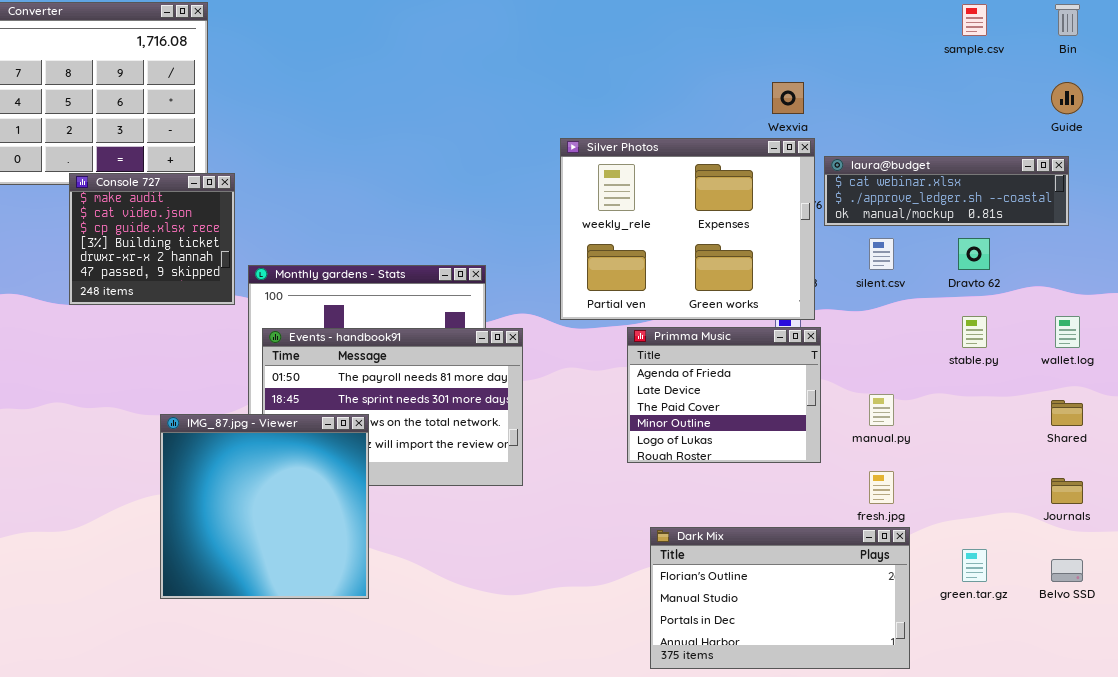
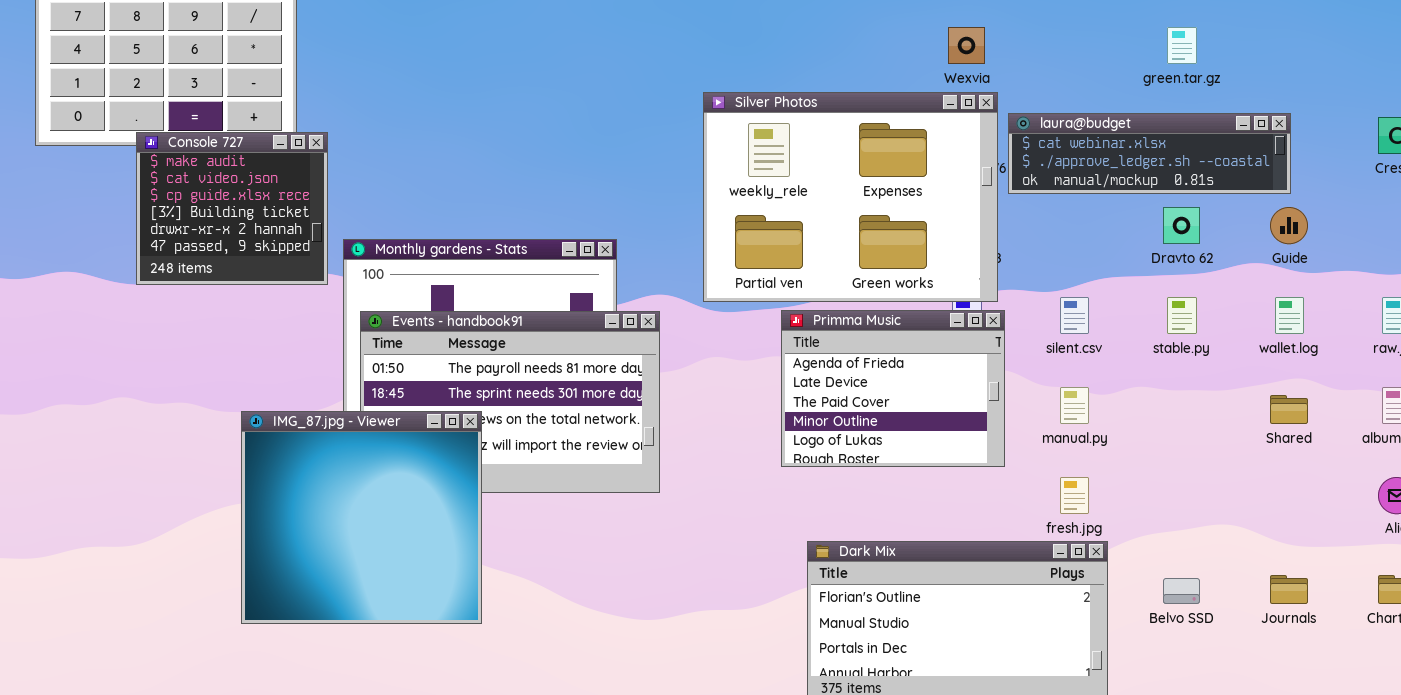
Guide: [1051,82,1083,114] -> [1270,207,1308,244], moved
silent.csv: [869,238,894,270] -> [1060,297,1089,334], moved
Journals: [1051,478,1083,504] -> [1270,575,1308,604], moved
green.tar.gz: [962,549,987,582] -> [1167,27,1197,64], moved
Belvo SSD: [1051,559,1083,582] -> [1163,578,1200,604], moved

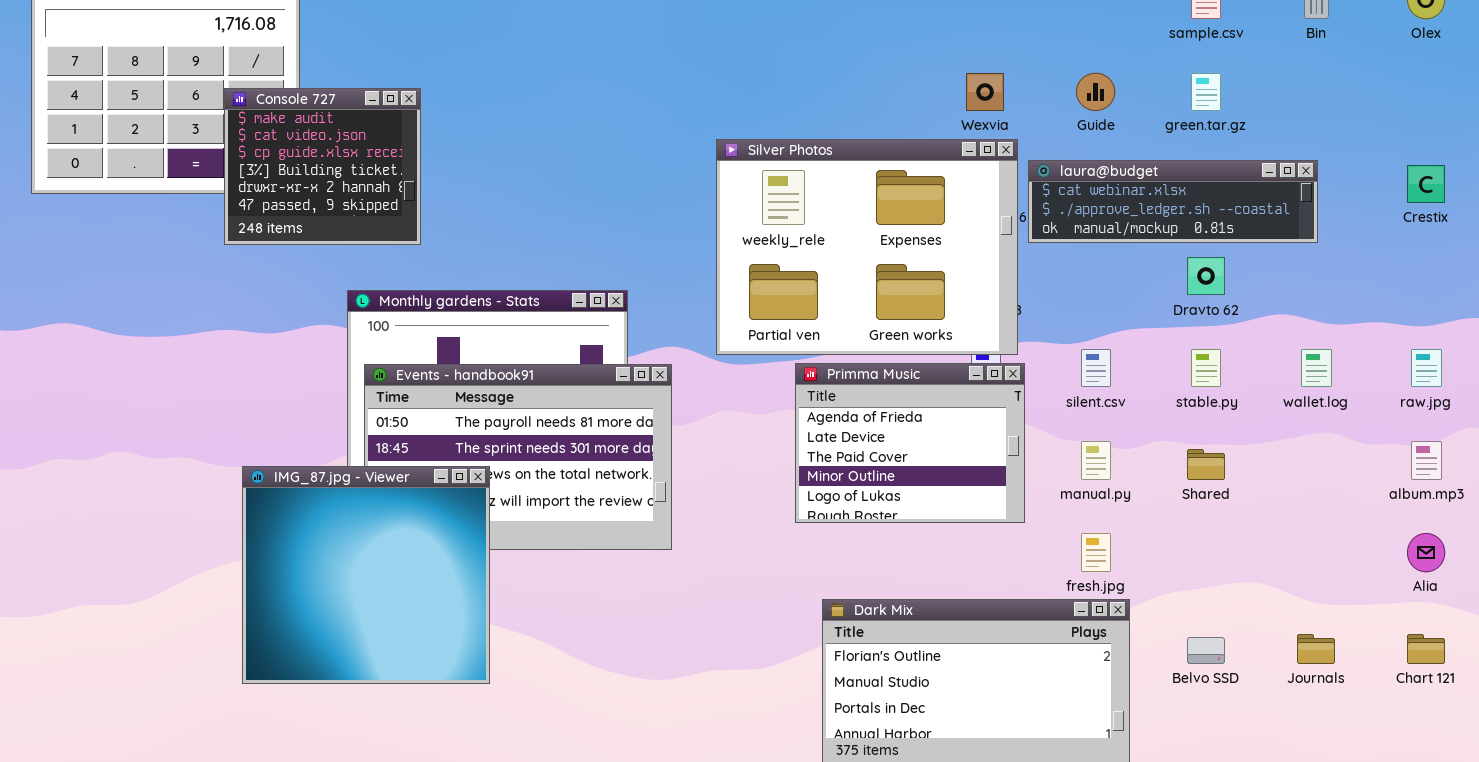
Console 727: [136,132,328,285] -> [224,88,421,245], moved
Guide: [1270,207,1308,244] -> [1076,73,1115,111], moved
Shared: [1270,395,1308,424] -> [1187,449,1225,480], moved

